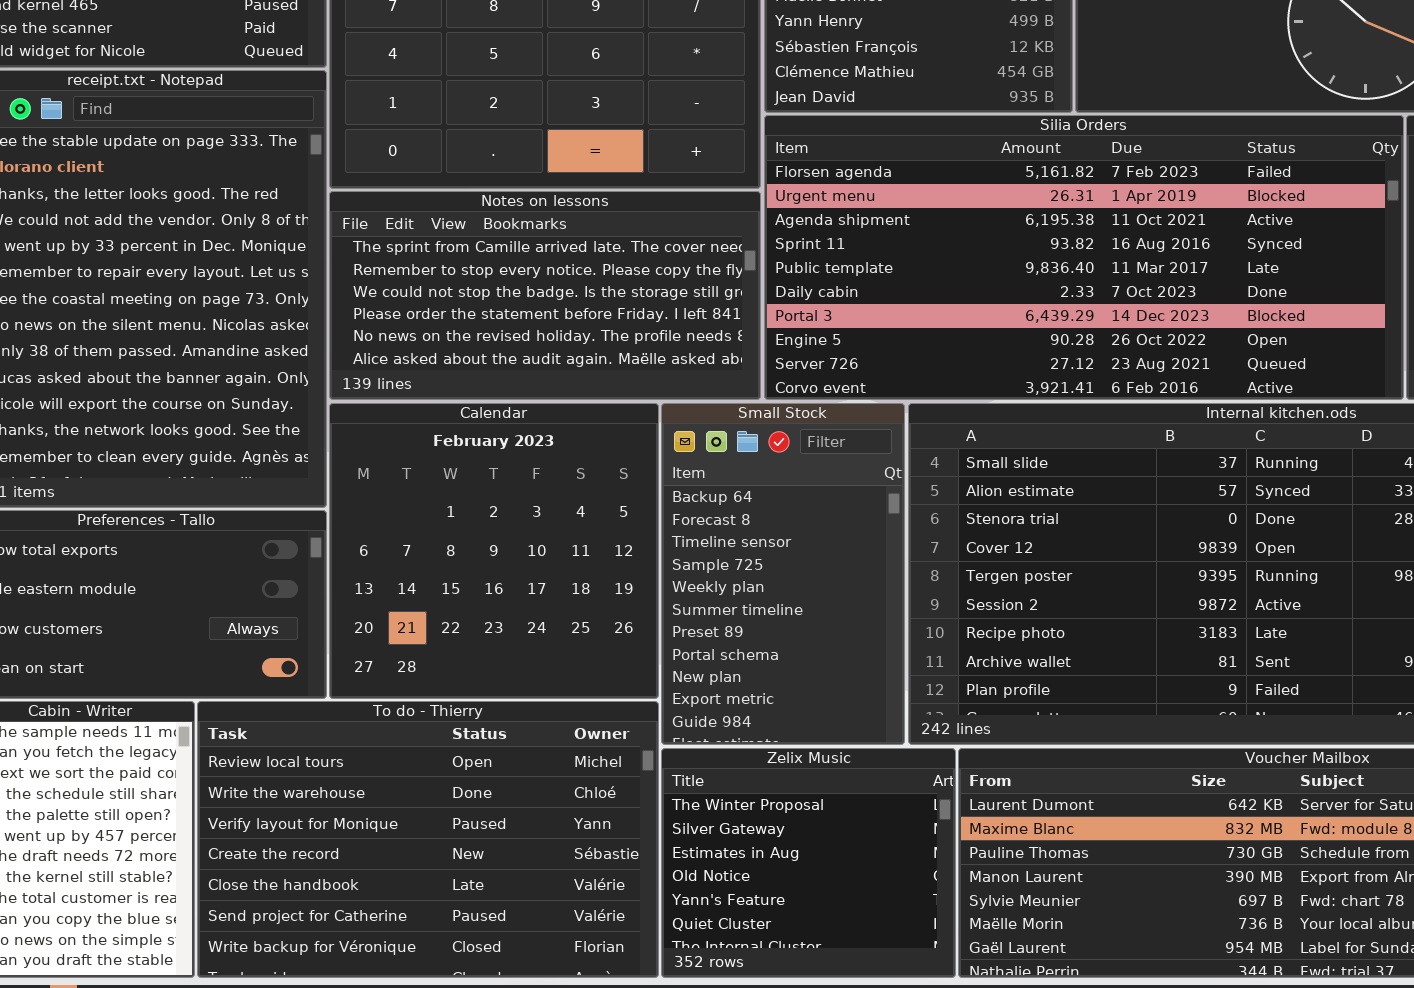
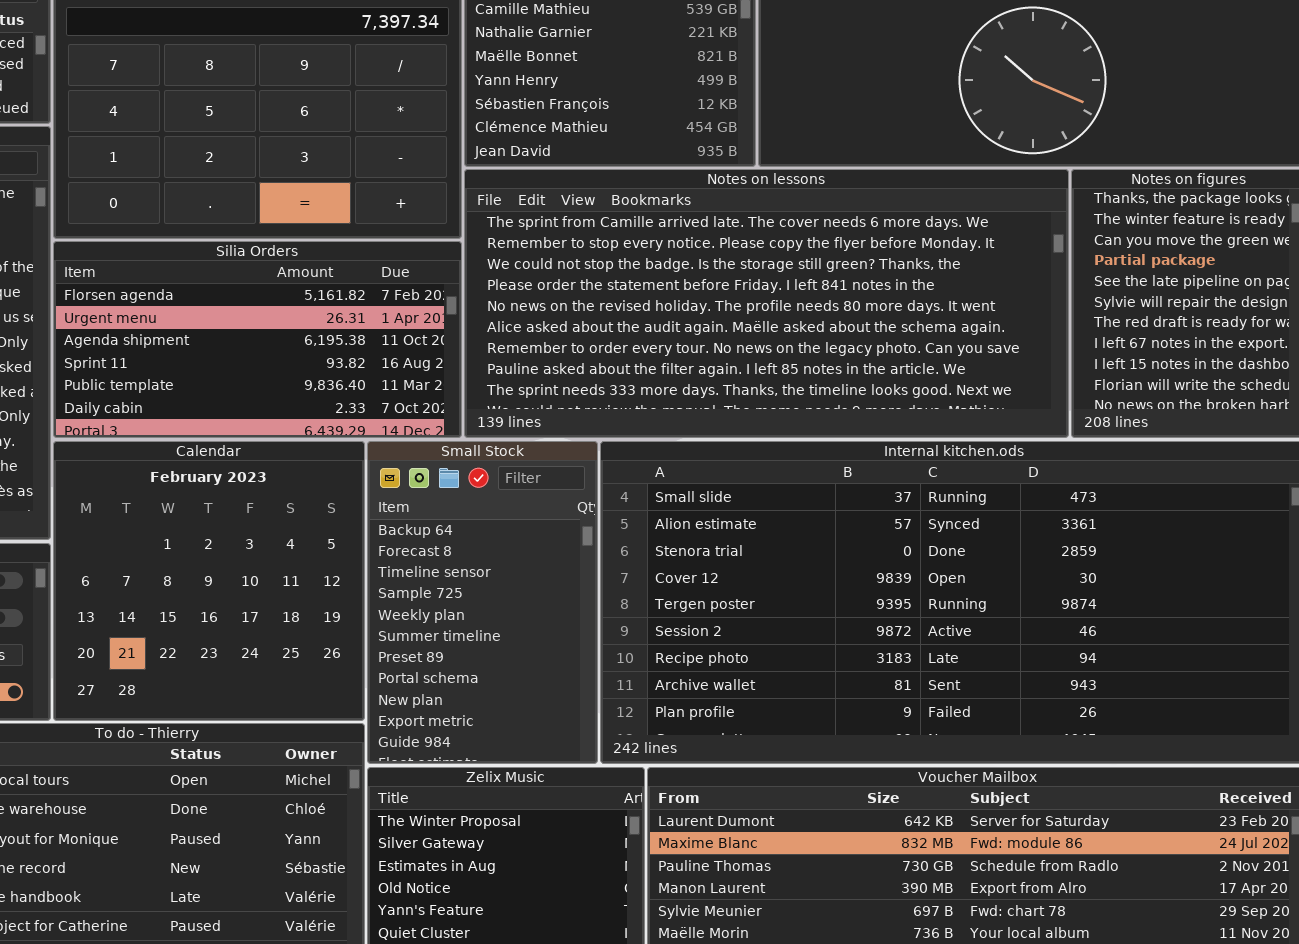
Silia Orders: [764,115,1404,400] -> [53,241,462,438], moved, resized
Notes on lessons: [329,191,761,400] -> [464,169,1069,438], moved, resized

